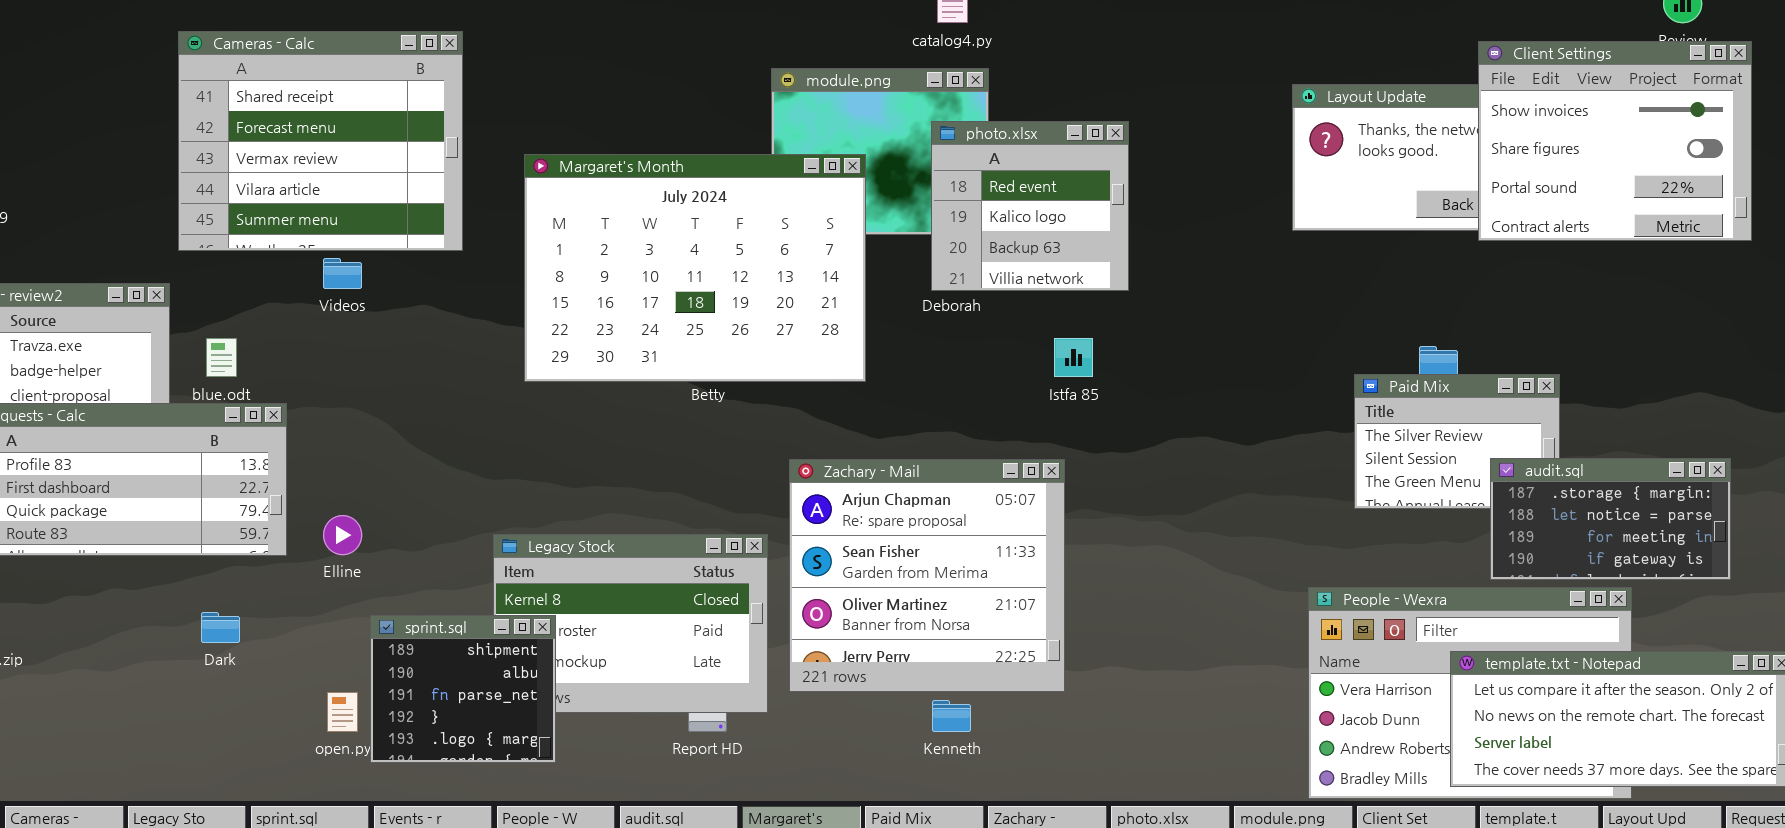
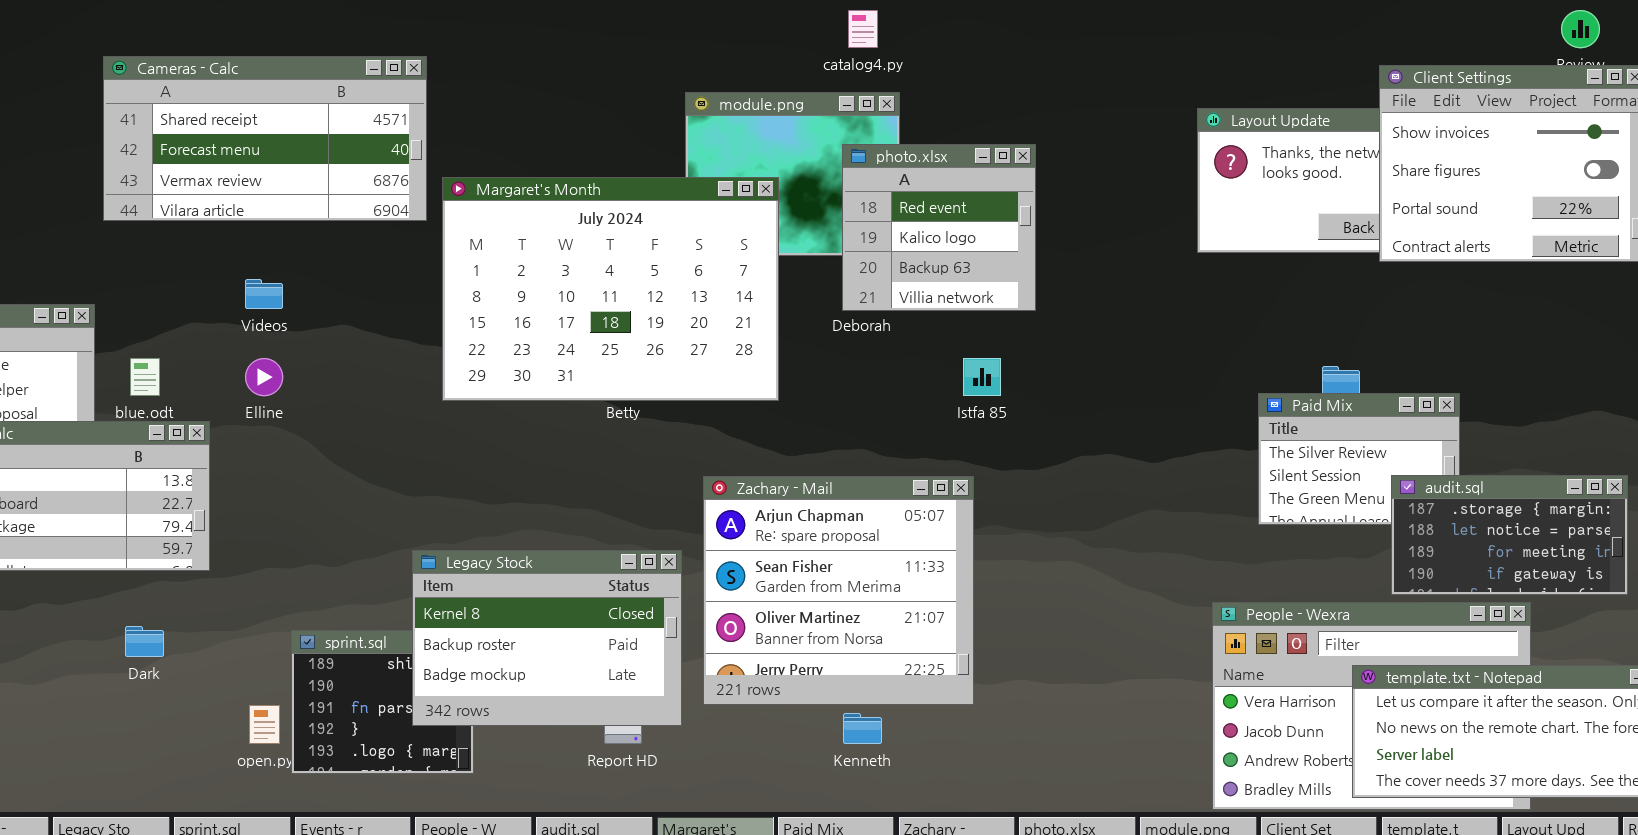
Cameras - Calc: [178,31,463,251] -> [103,56,427,221], resized
Elline: [323,515,362,555] -> [245,358,283,396], moved
Legacy Stock: [493,534,768,713] -> [412,550,682,726], raised

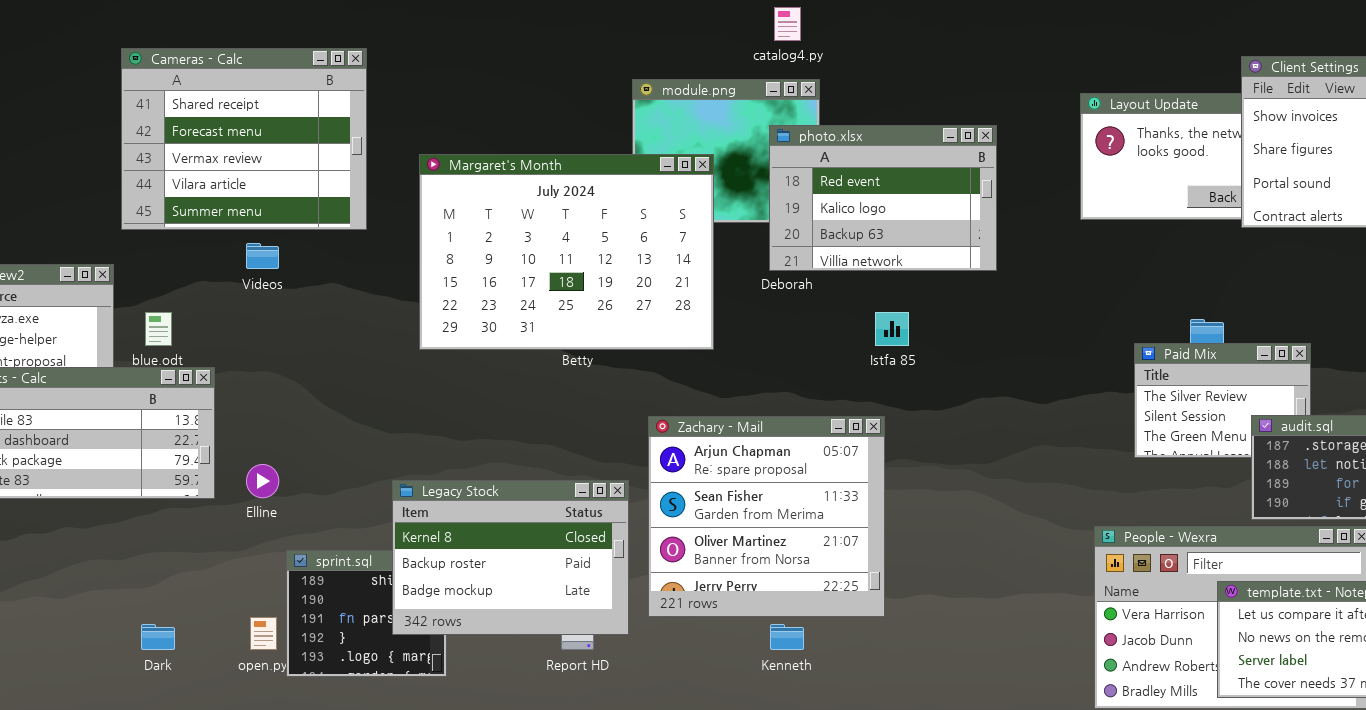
Cameras - Calc: [103,56,427,221] -> [121,48,367,230], resized
photo.xlsx: [842,144,1036,311] -> [769,125,997,271], resized
Elline: [245,358,283,396] -> [246,464,279,498], moved
Dark: [125,626,164,657] -> [141,624,175,650], moved

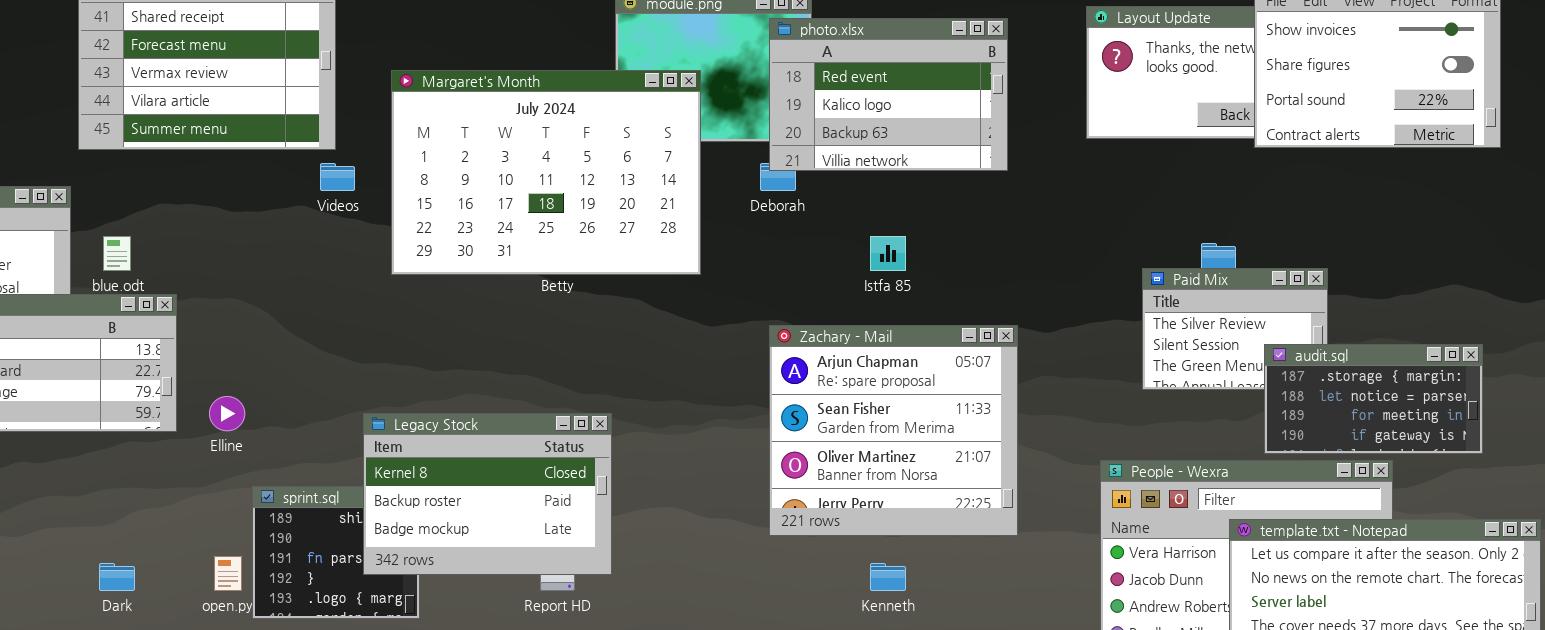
photo.xlsx: [769,125,997,271] -> [769,18,1008,171], moved
Videos: [246,243,279,269] -> [320,163,355,191], moved
Zachary - Mail: [648,416,885,617] -> [769,325,1018,536], moved
Kenneth: [770,624,804,650] -> [870,563,906,591], moved

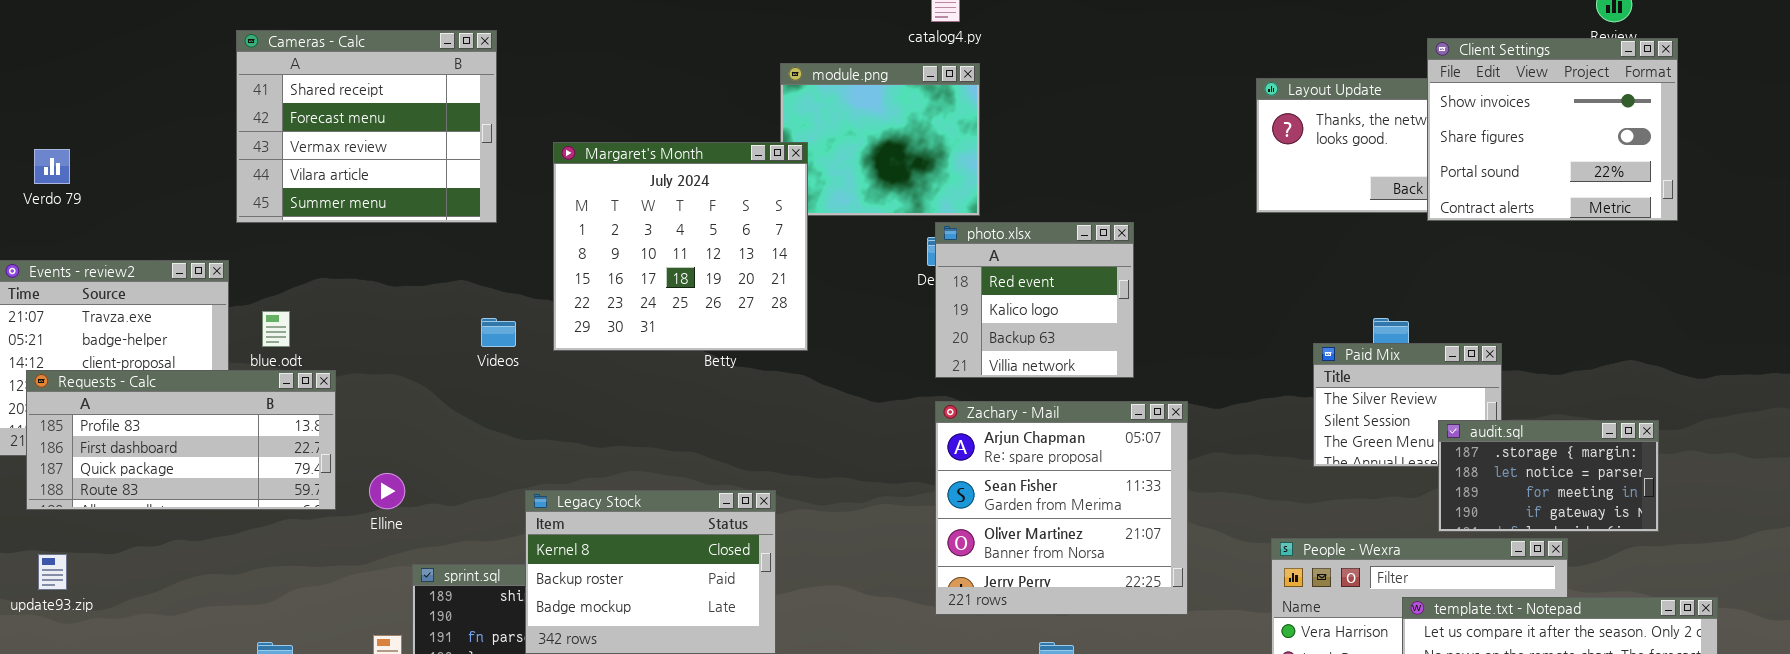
photo.xlsx: [769,18,1008,171] -> [935,222,1134,378], moved, resized
Margaret's Month: [391,70,701,275] -> [553,142,808,351], resized
Videos: [320,163,355,191] -> [481,318,516,347], moved

